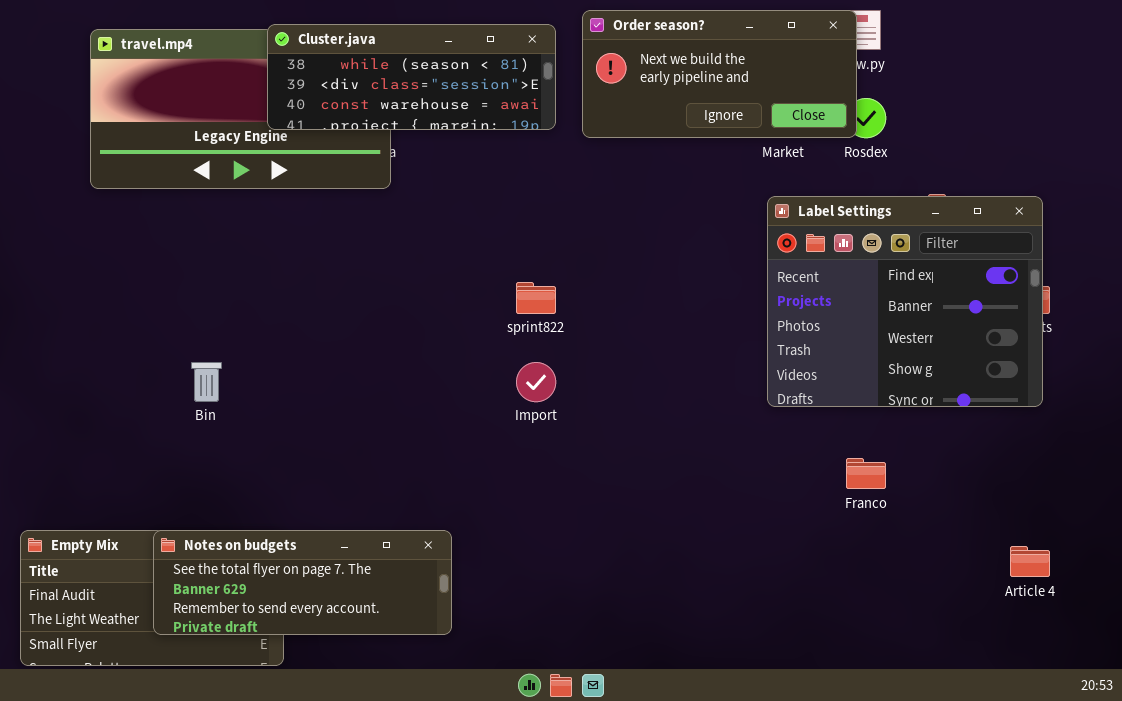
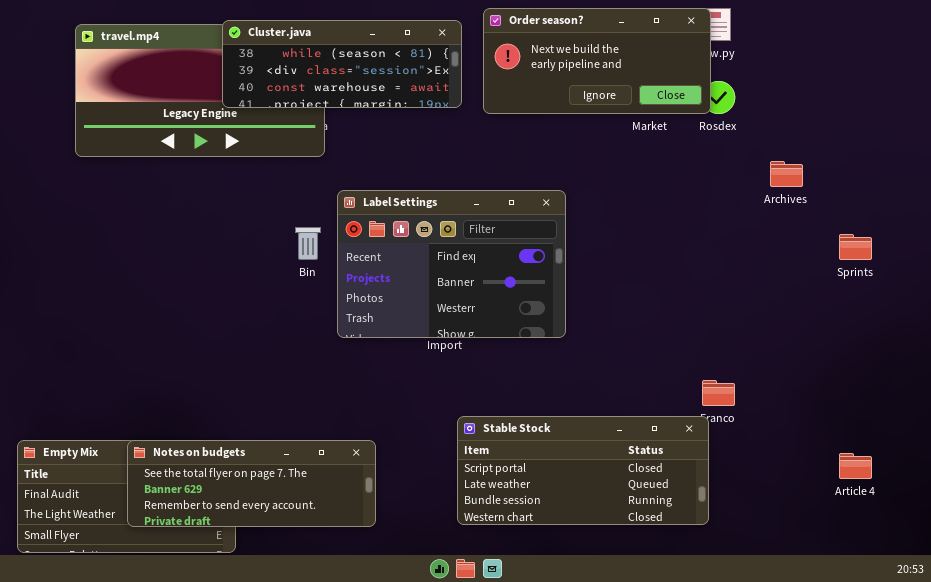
Label Settings: [767,196,1043,407] -> [337,190,566,338], moved, resized
Bin: [191,362,222,402] -> [295,227,321,260], moved
Stable Stock: none -> [457,416,709,525], opened

